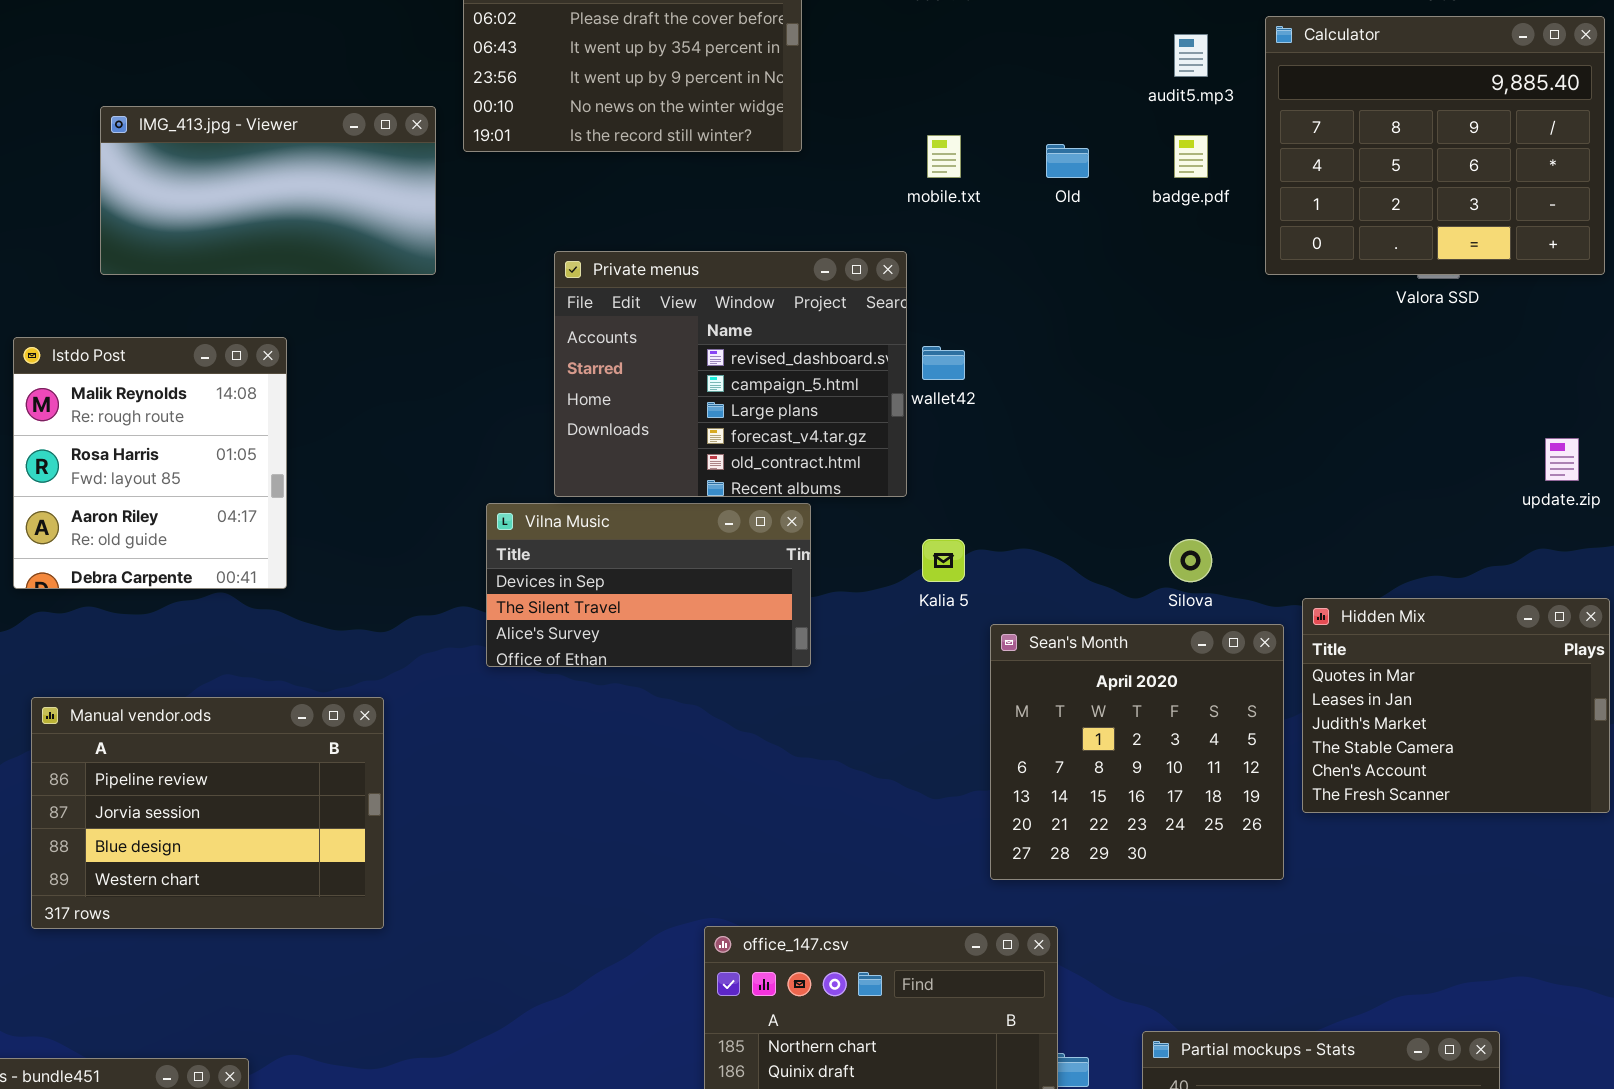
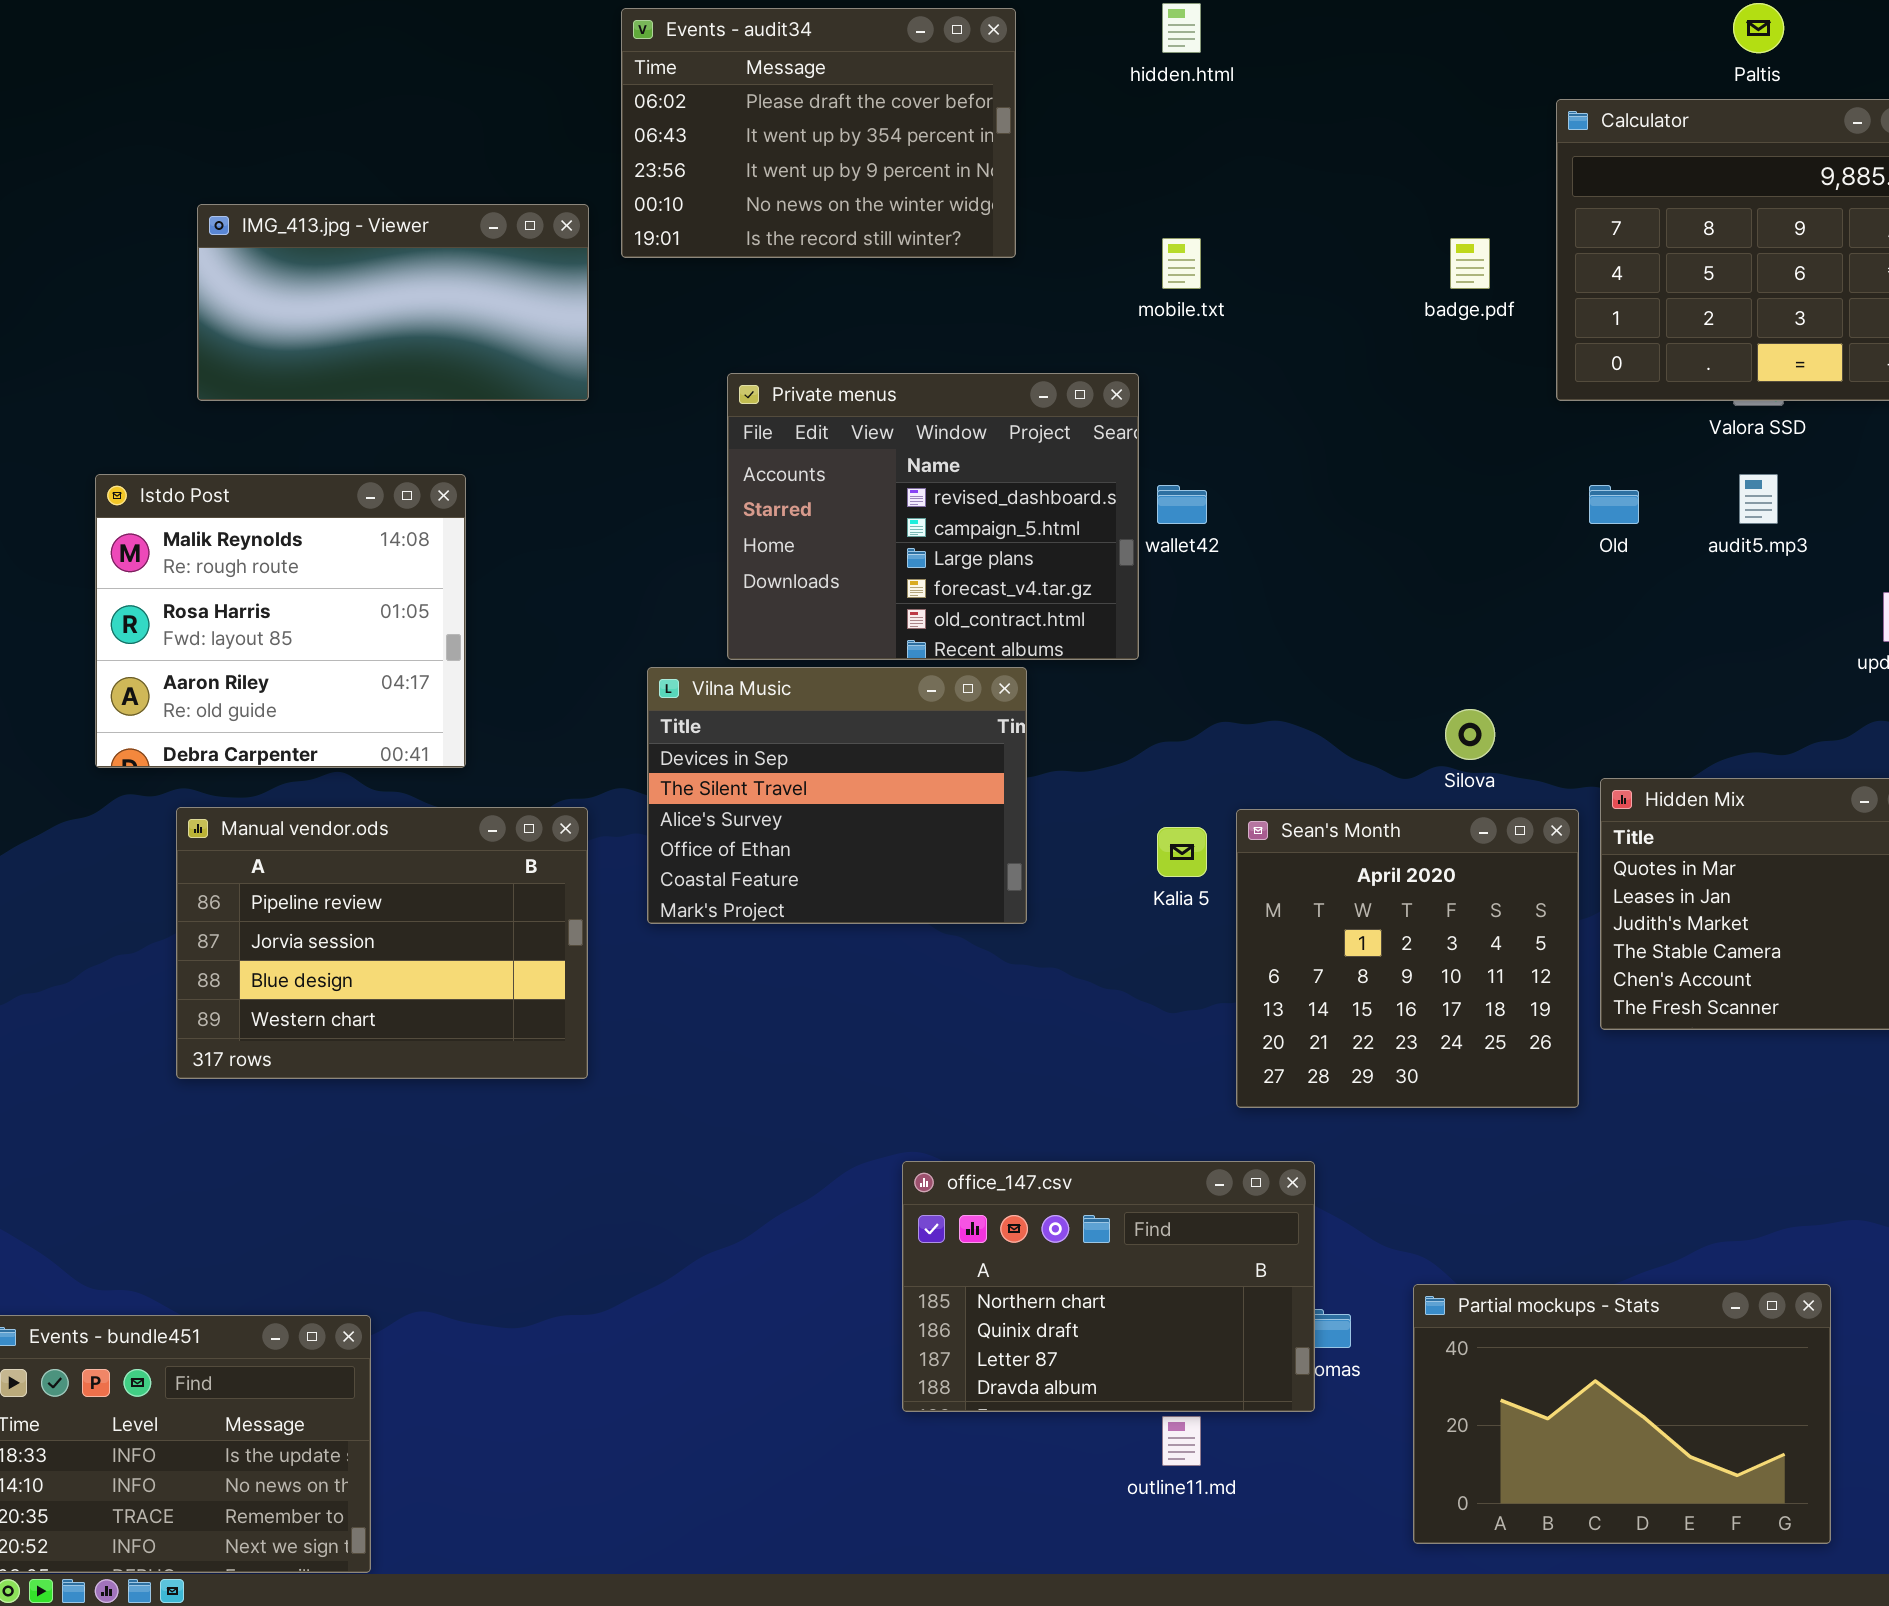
audit5.mp3: [1174,34,1208,77] -> [1739,474,1778,524], moved
Old: [1046,144,1089,178] -> [1589,485,1639,524], moved
Istdo Post: [13,337,287,589] -> [95,474,466,768], resized
Vilna Music: [486,503,811,667] -> [647,667,1027,924], resized
Kalia 5: [922,539,965,582] -> [1157,827,1207,877], moved
Manual vendor.ods: [31,697,384,929] -> [176,807,588,1079], moved

